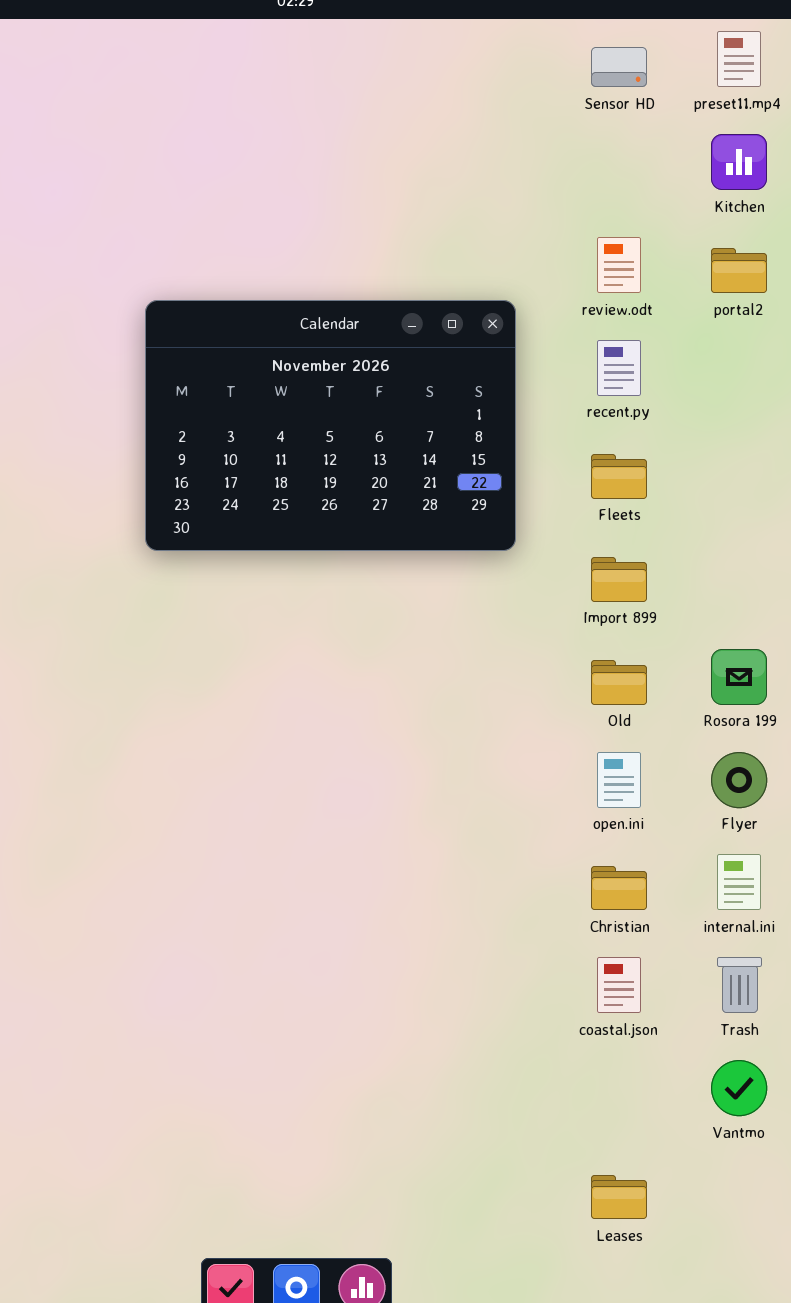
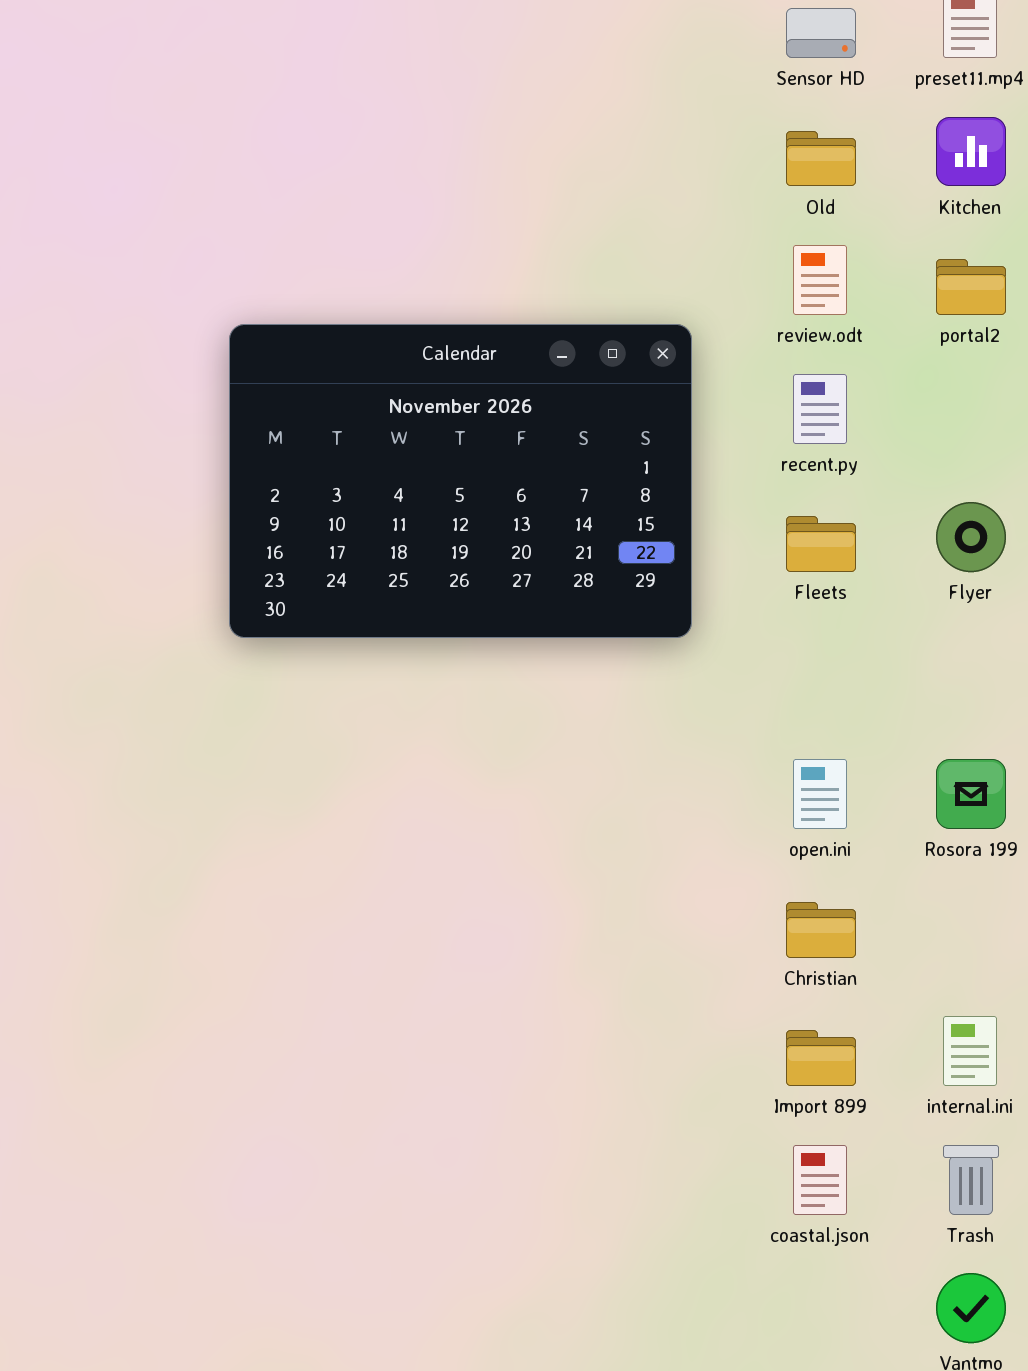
Import 899: [591,557,647,602] -> [786,1030,856,1086], moved
Old: [591,660,647,705] -> [786,131,856,186], moved
open.ini: [597,752,641,808] -> [793,759,847,829], moved
Flyer: [711,752,767,808] -> [936,502,1006,572], moved
Christian: [591,866,647,910] -> [786,902,856,958], moved

